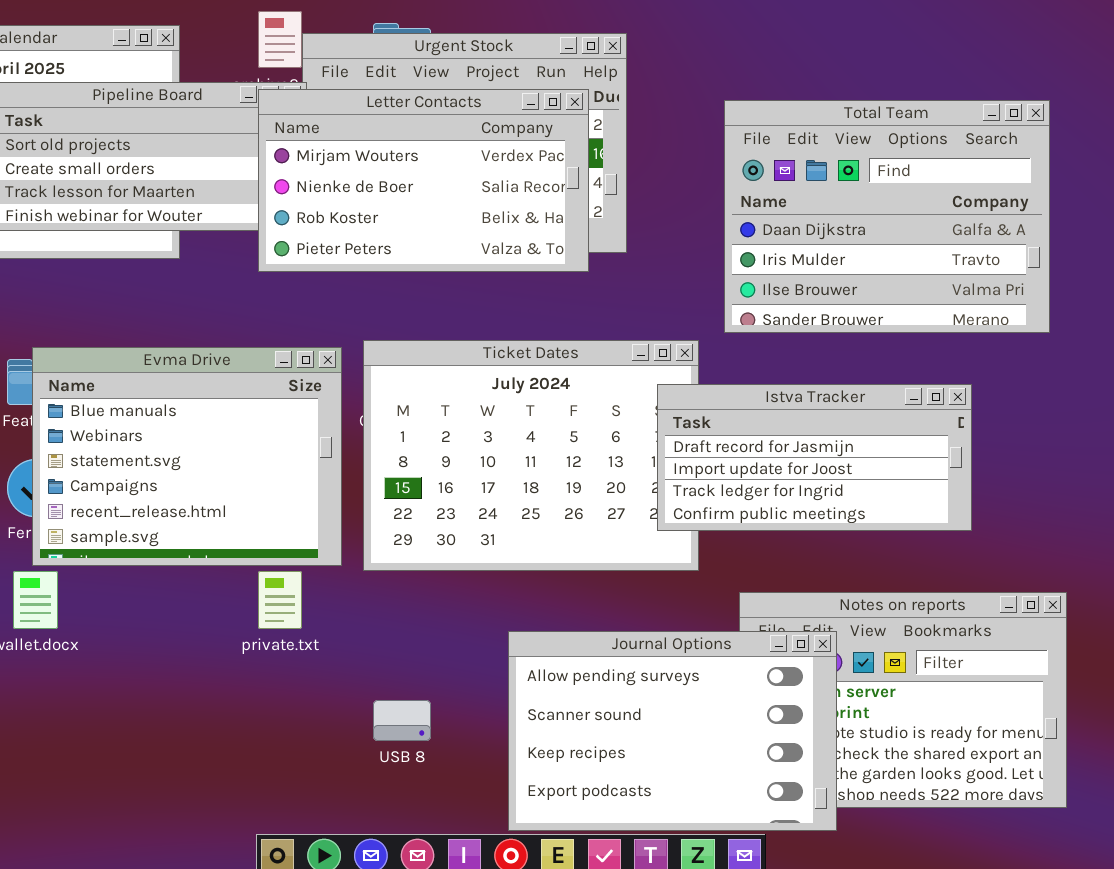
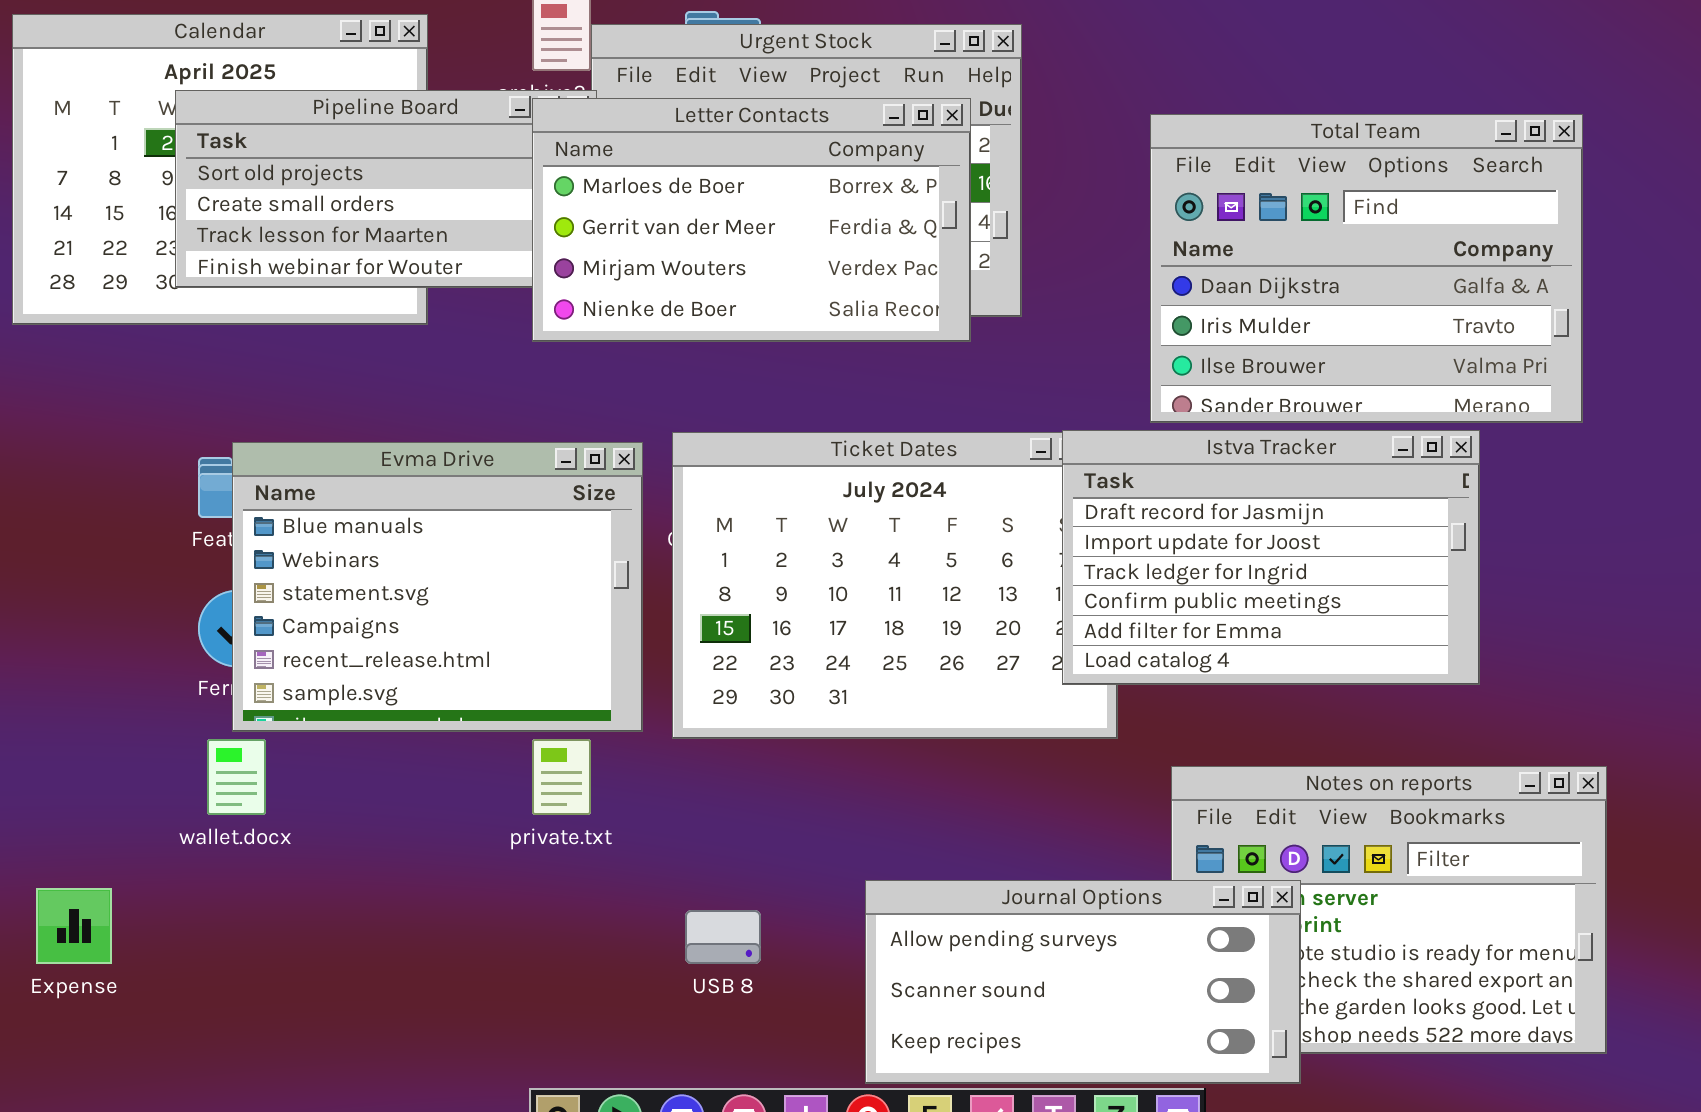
Letter Contacts: [258,89,589,272] -> [532,98,971,342], scrolled up 2 rows
Istva Tracker: [657,384,972,531] -> [1062,430,1480,685], resized
Journal Options: [508,631,837,831] -> [865,880,1301,1084], resized

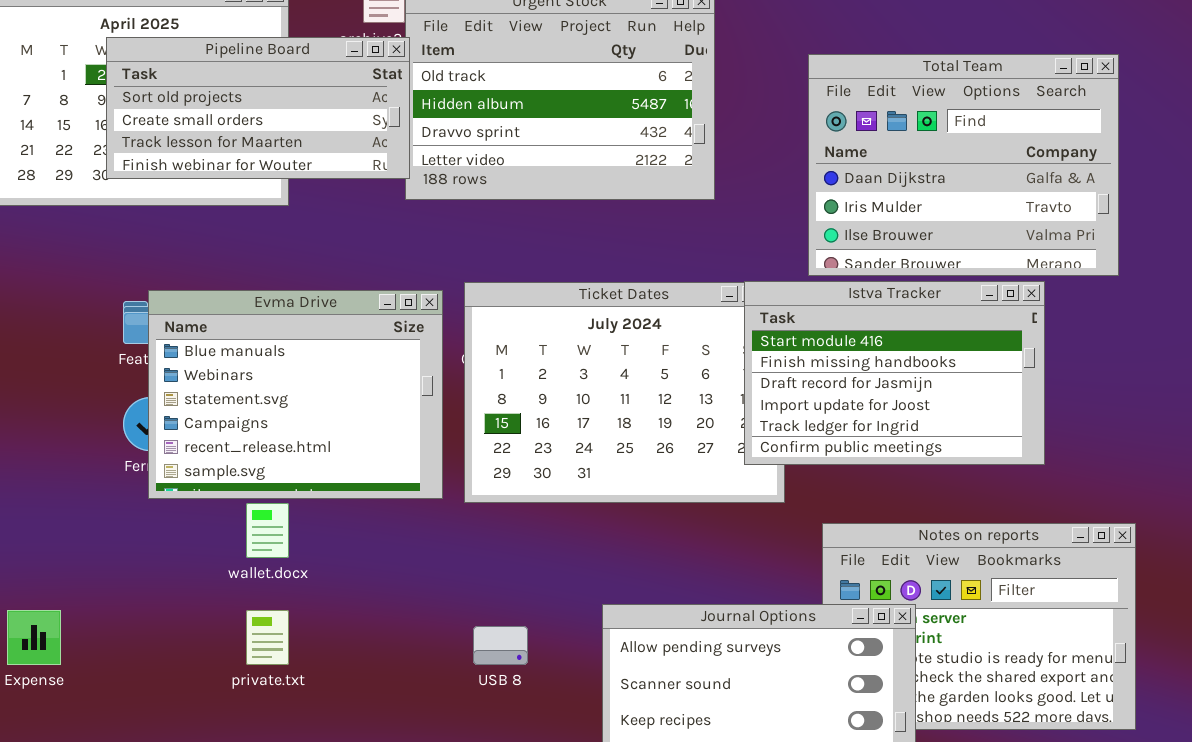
Letter Contacts: [532,98,971,342] -> none, closed
Istva Tracker: [1062,430,1480,685] -> [744,281,1045,465], scrolled up 2 rows
wallet.docx: [207,739,266,815] -> [246,503,289,558], moved
private.txt: [532,739,591,815] -> [246,610,289,665], moved

